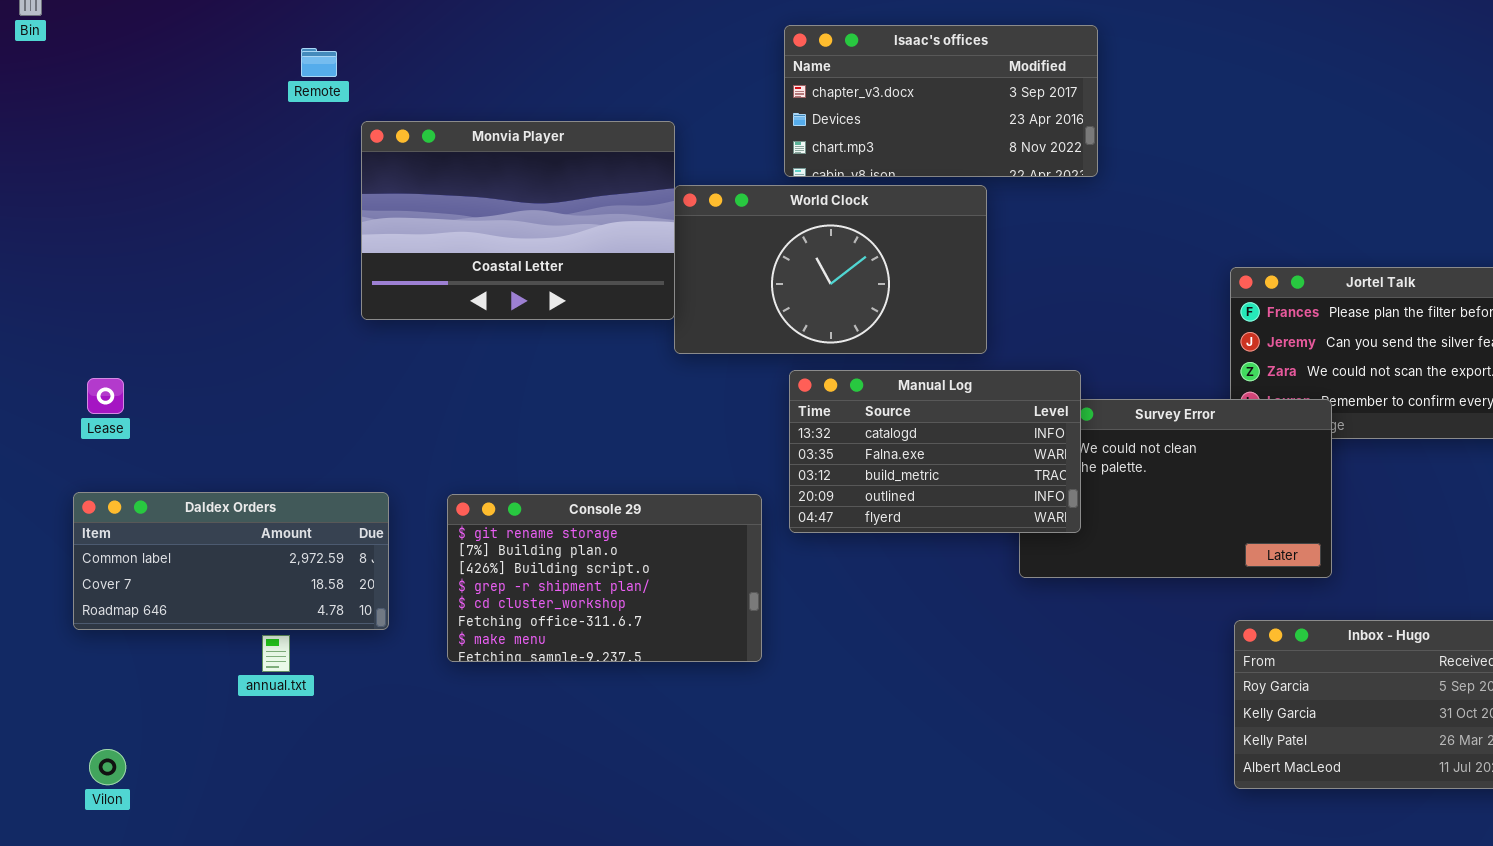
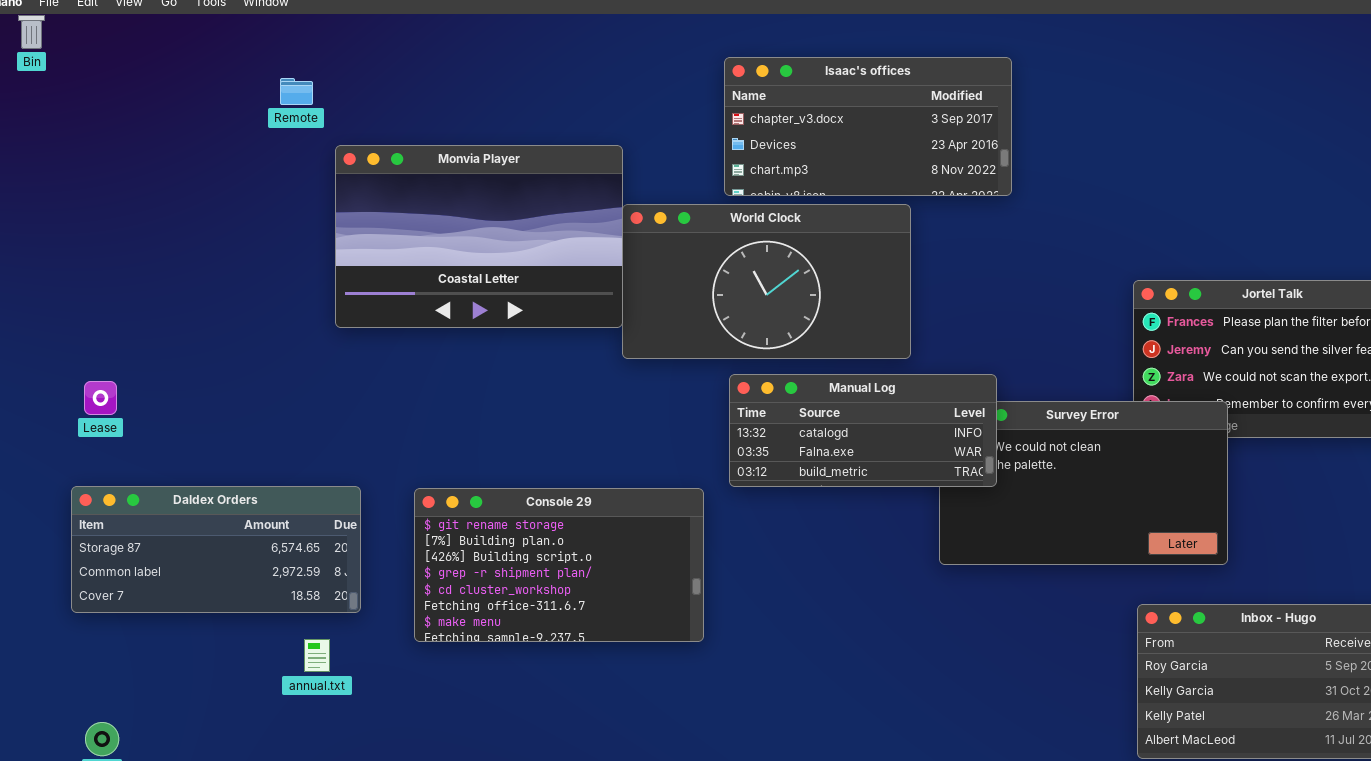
Manual Log: [789,370,1081,533] -> [729,374,997,487], resized
Daldex Orders: [73,492,389,630] -> [71,486,361,613], scrolled up 1 row
annual.txt: [262,635,290,672] -> [304,639,330,672], moved

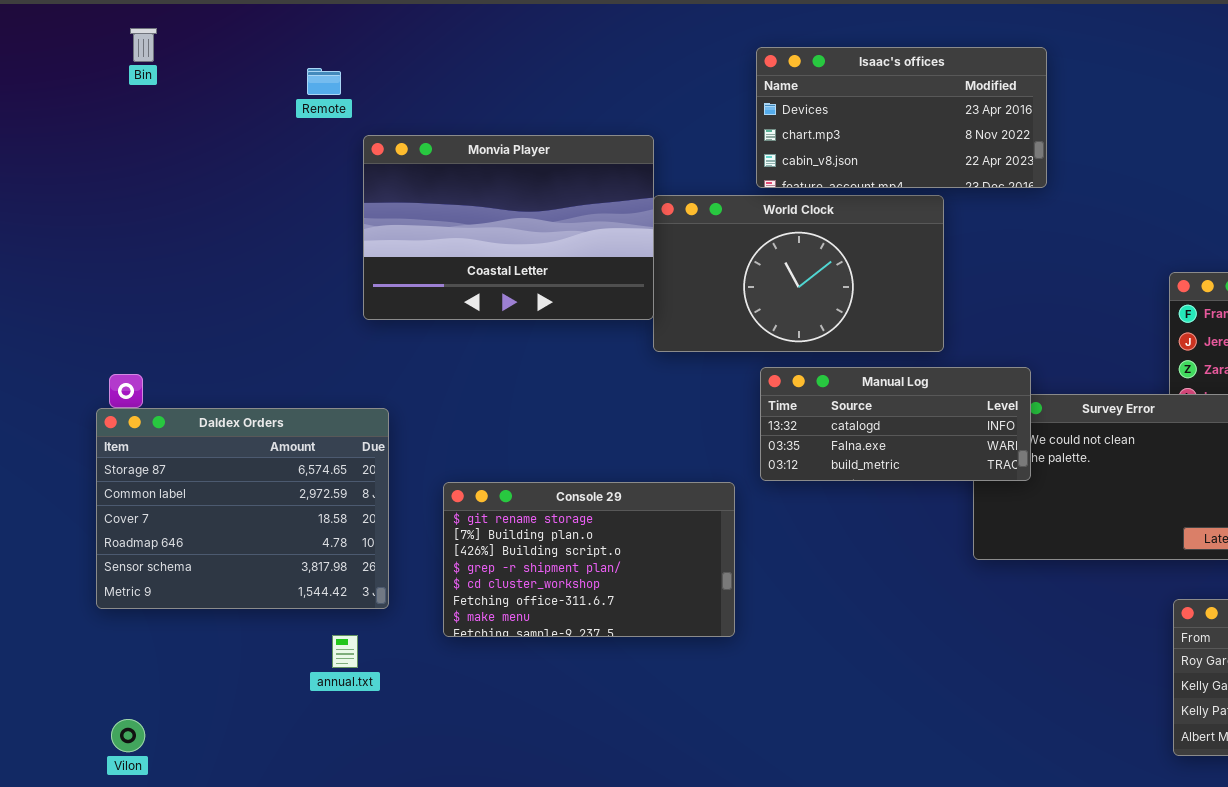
Bin: [18,15,45,49] -> [130,28,157,62], moved
Isaac's offices: [724,57,1012,196] -> [756,47,1047,188], scrolled down 1 row
Daldex Orders: [71,486,361,613] -> [96,408,389,609], resized

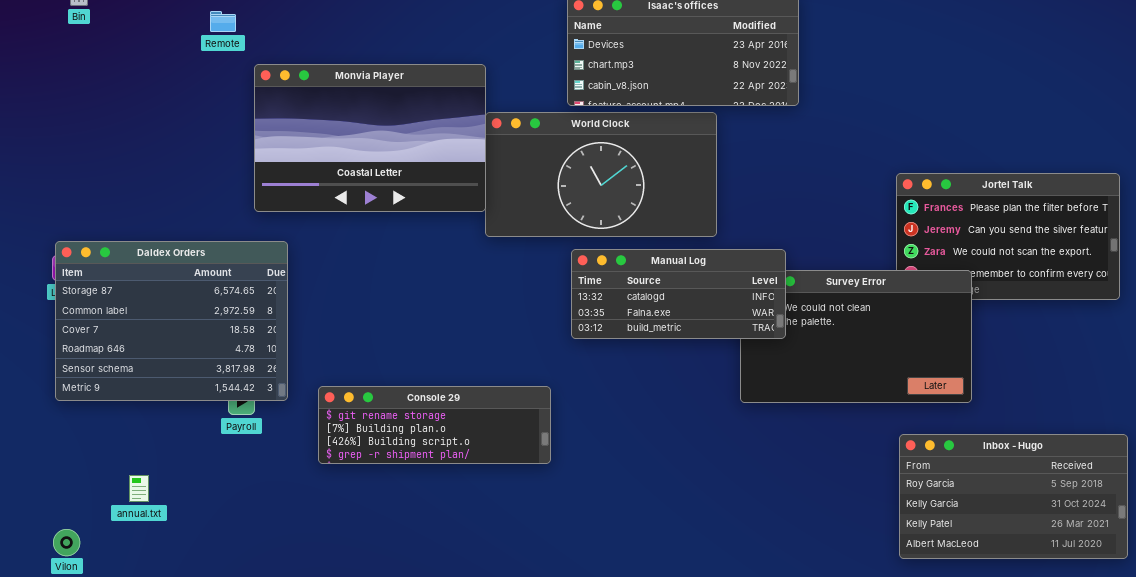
Daldex Orders: [96,408,389,609] -> [55,241,288,401], moved
Console 29: [443,482,735,637] -> [318,386,551,464], resized
annual.txt: [332,635,358,668] -> [129,475,149,502], moved

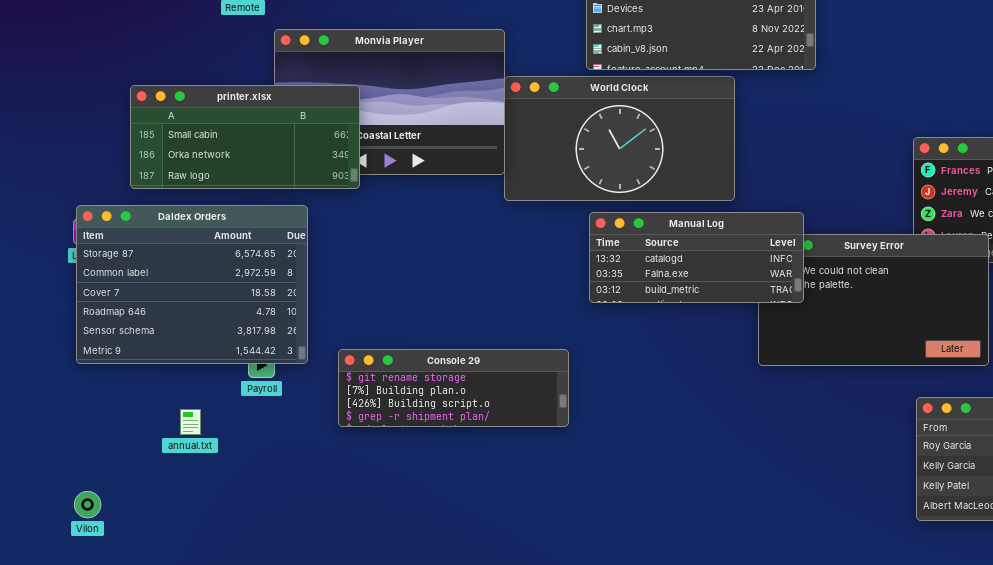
printer.xlsx: none -> [130,85,360,189], opened
annual.txt: [129,475,149,502] -> [180,409,201,435], moved

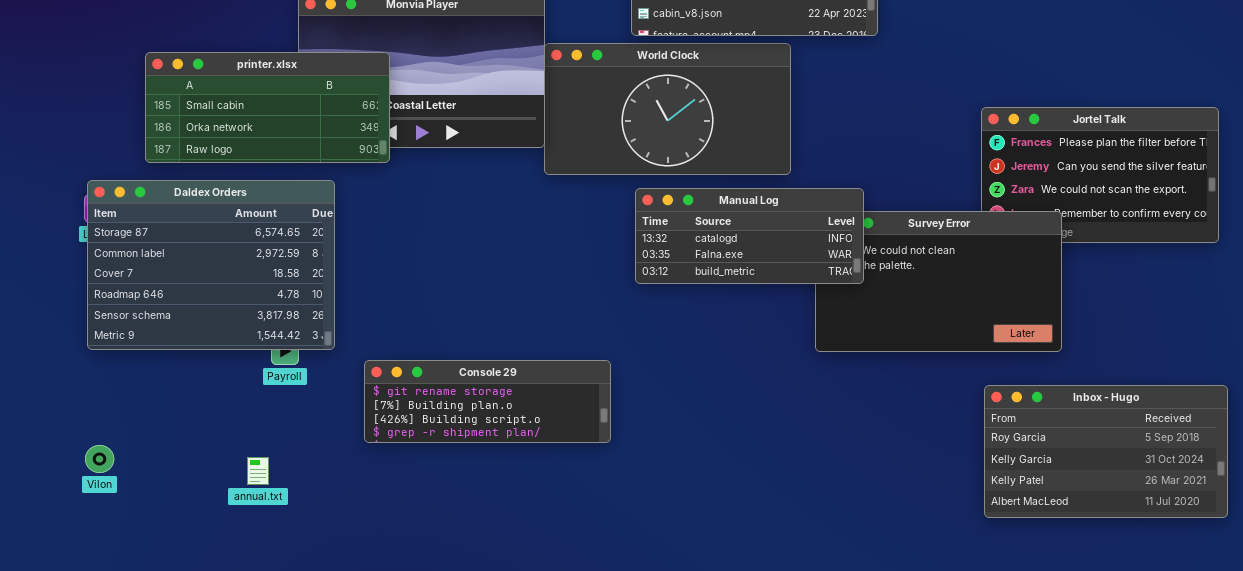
Console 29: [338,349,569,427] -> [364,360,611,443], moved
annual.txt: [180,409,201,435] -> [247,457,269,485], moved
Vilon: [74,491,101,518] -> [85,445,114,473], moved

